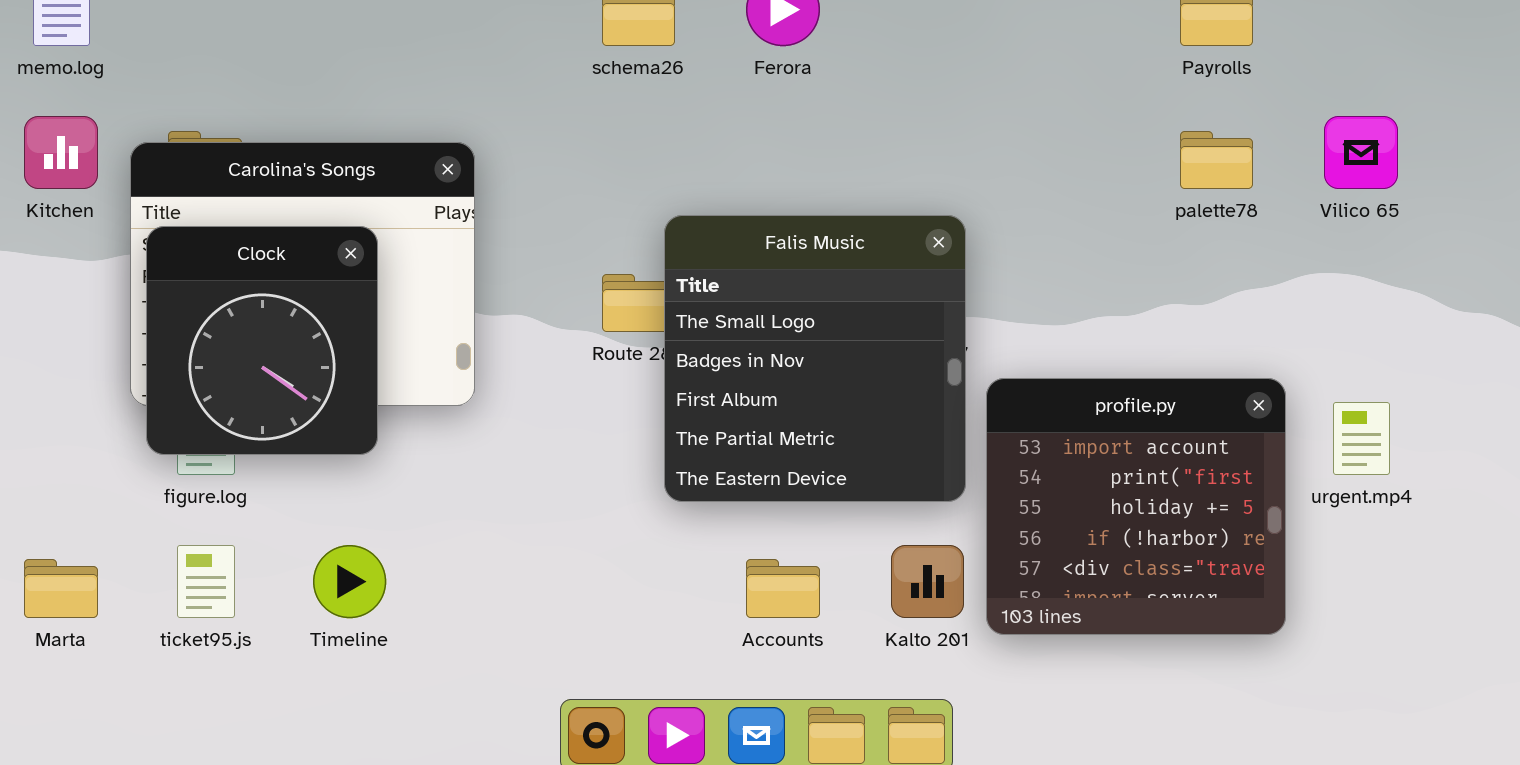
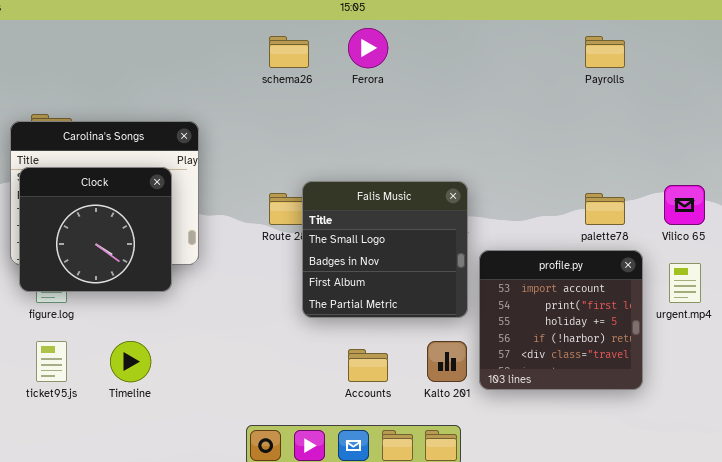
Vilico 65: [1324,116,1398,189] -> [664,185,705,225], moved
palette78: [1180,131,1253,189] -> [585,193,625,225], moved
Falis Music: [664,215,966,502] -> [302,181,468,318], resized
Clock: [146,226,378,455] -> [19,167,172,292], resized

